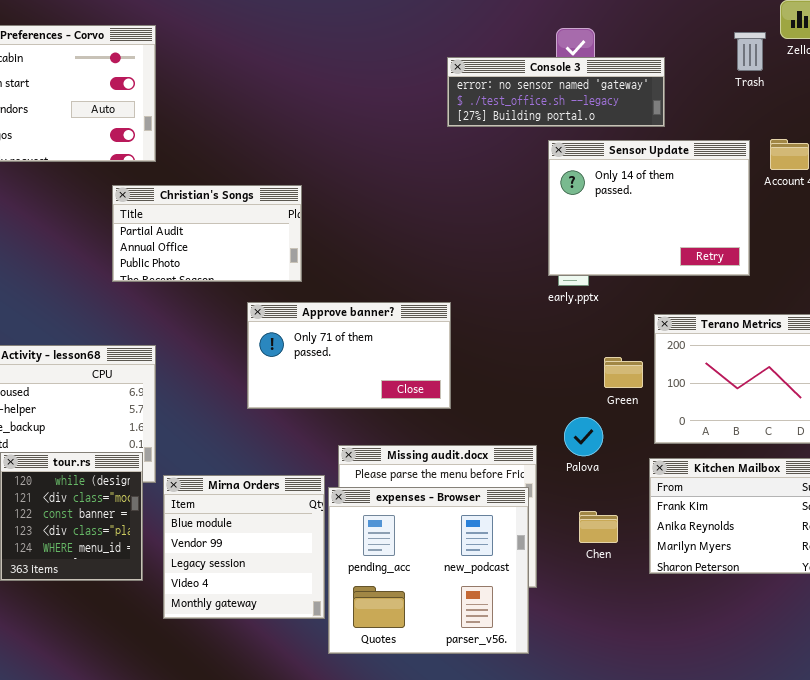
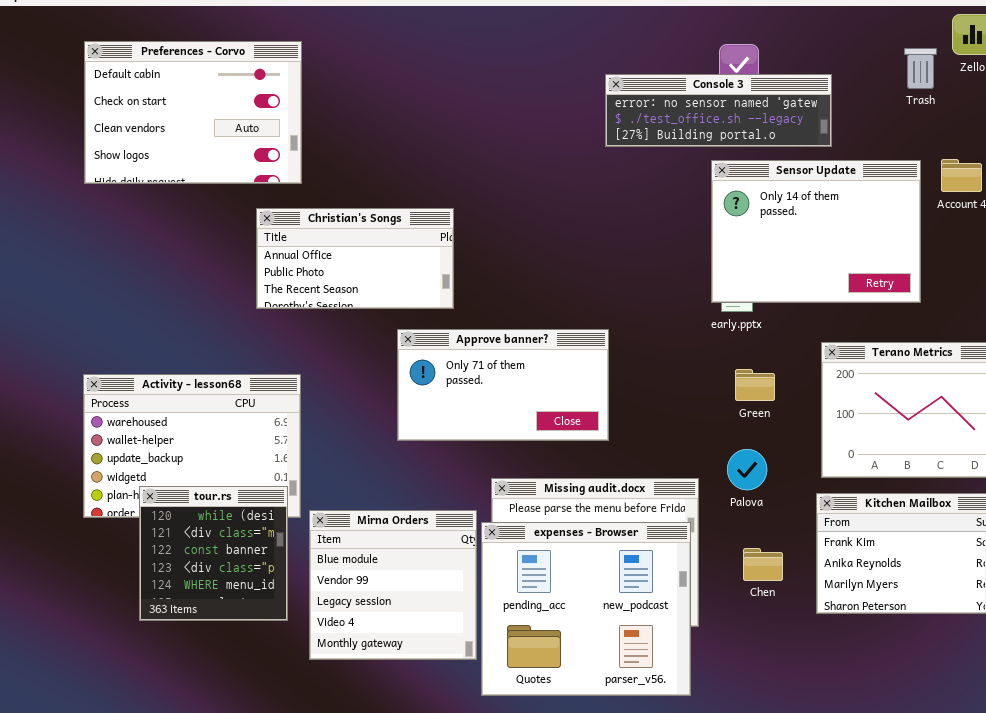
Christian's Songs: [112,185,302,282] -> [256,208,454,309], scrolled down 1 row
Green: [604,357,643,388] -> [735,369,775,401], moved

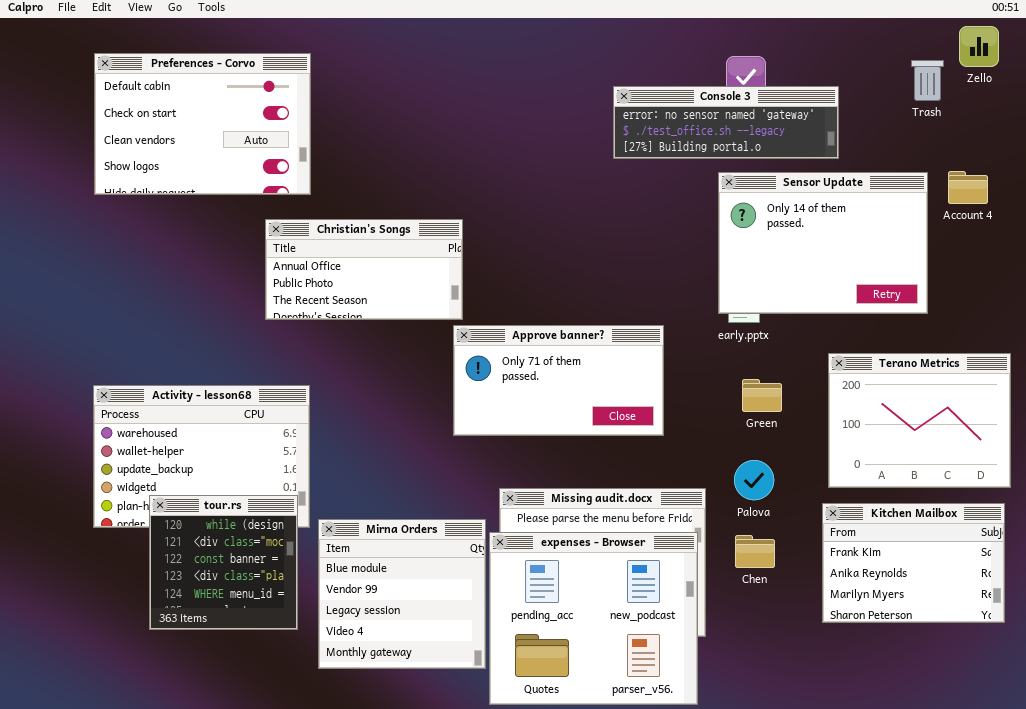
Approve banner?: [397,329,609,441] -> [453,325,664,436], moved
Chen: [743,548,783,581] -> [735,535,775,568], moved

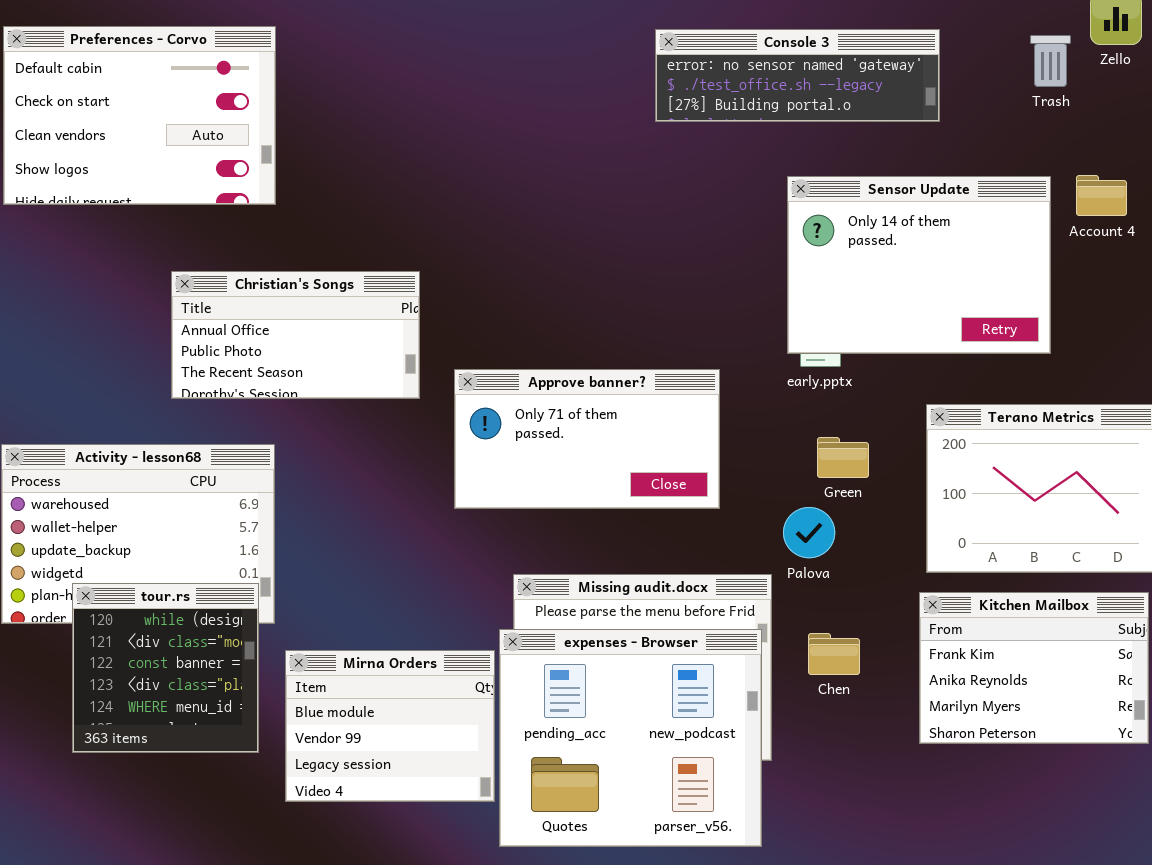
Console 3: [613,86,839,159] -> [655,29,940,122], moved
Christian's Songs: [265,219,463,320] -> [171,271,420,399], moved
Palova: [734,460,774,500] -> [783,507,835,558], moved
Mirna Orders: [318,519,486,669] -> [285,650,495,802], resized

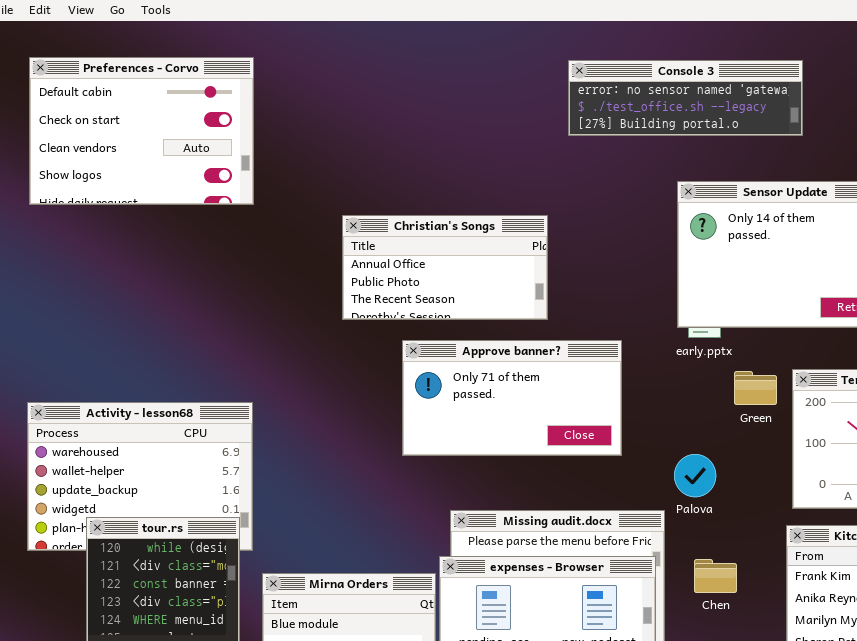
Christian's Songs: [171,271,420,399] -> [342,215,548,320], moved
Green: [817,437,869,478] -> [734,371,777,405], moved

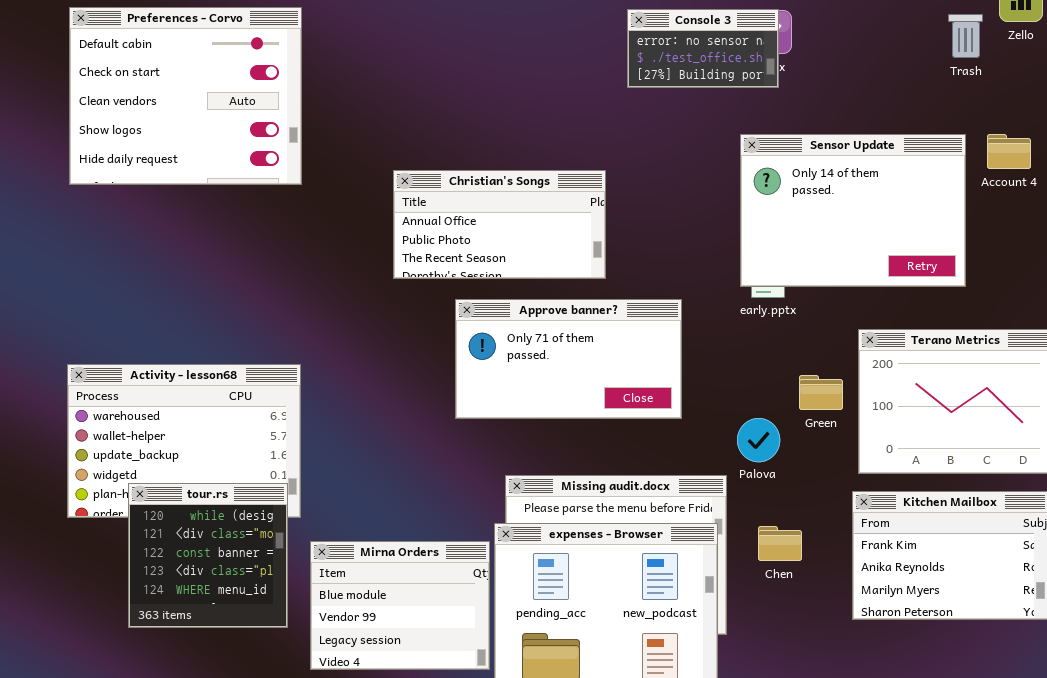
Preferences - Corvo: [29,57,254,205] -> [69,7,302,185], resized
Console 3: [568,60,803,136] -> [627,9,779,88], resized
Green: [734,371,777,405] -> [799,375,843,410], moved

